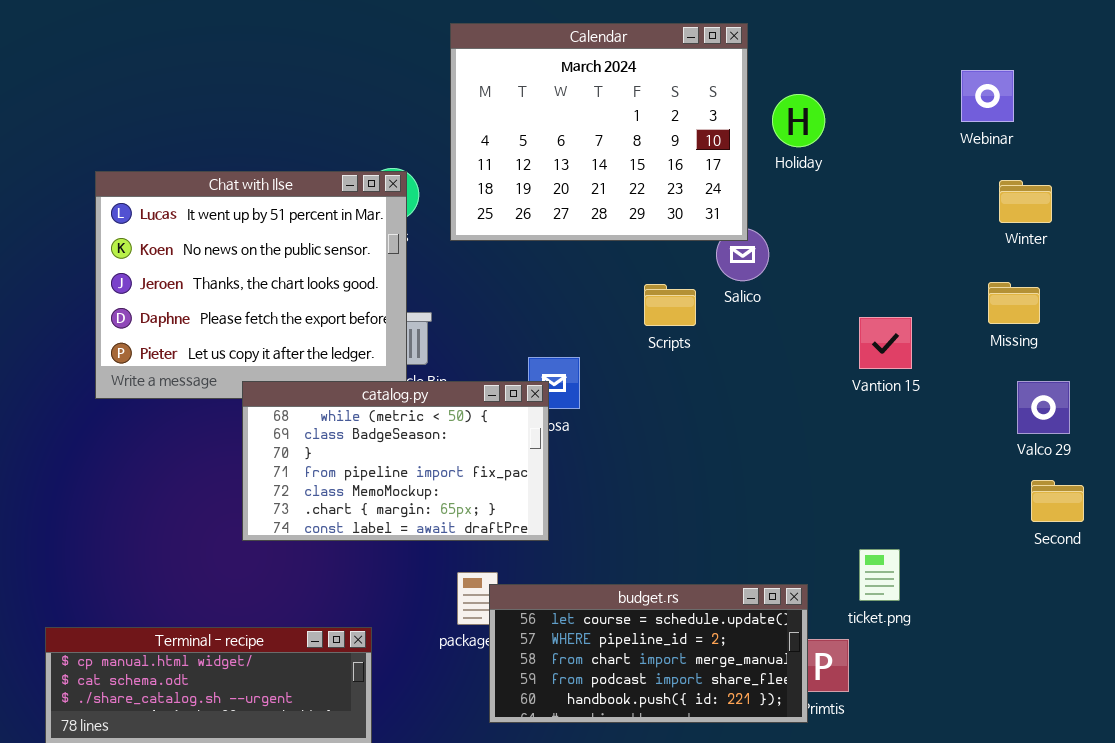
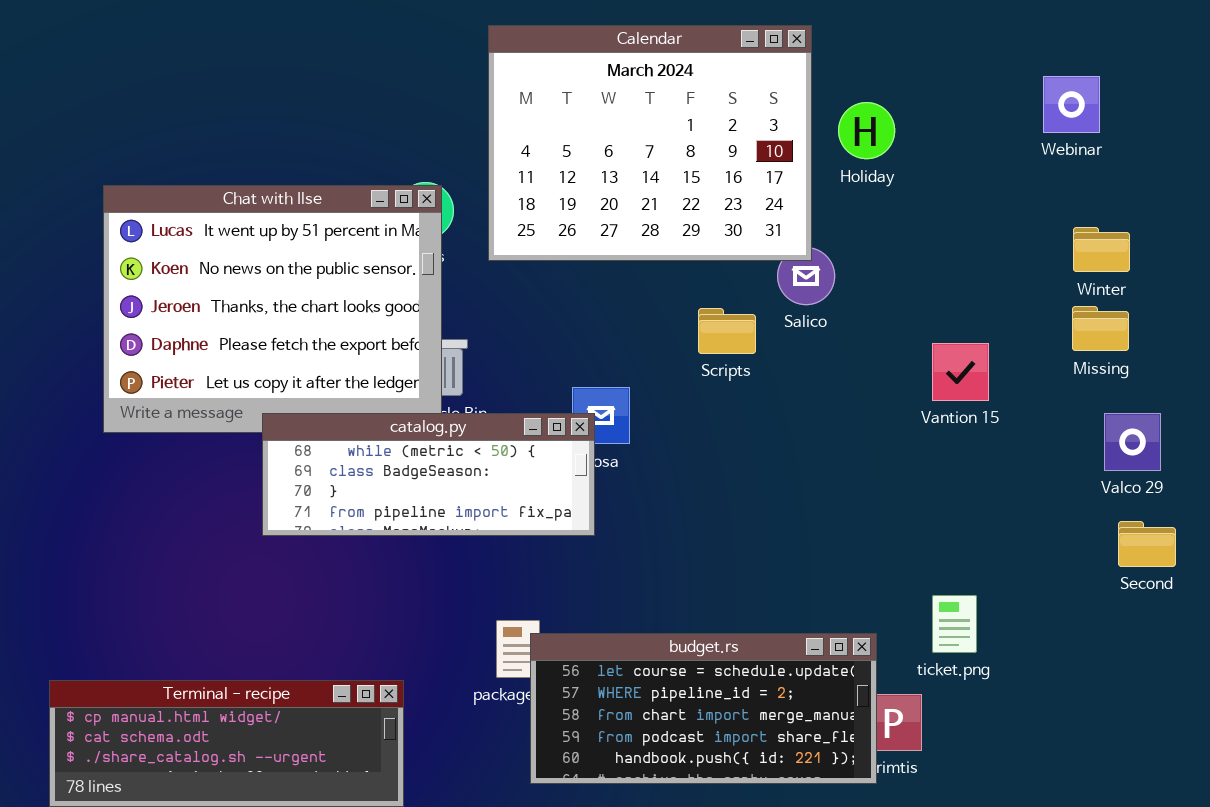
Winter: [999,180,1052,223] -> [1073,227,1130,272], moved
catalog.py: [242,381,549,541] -> [262,413,595,536], resized

